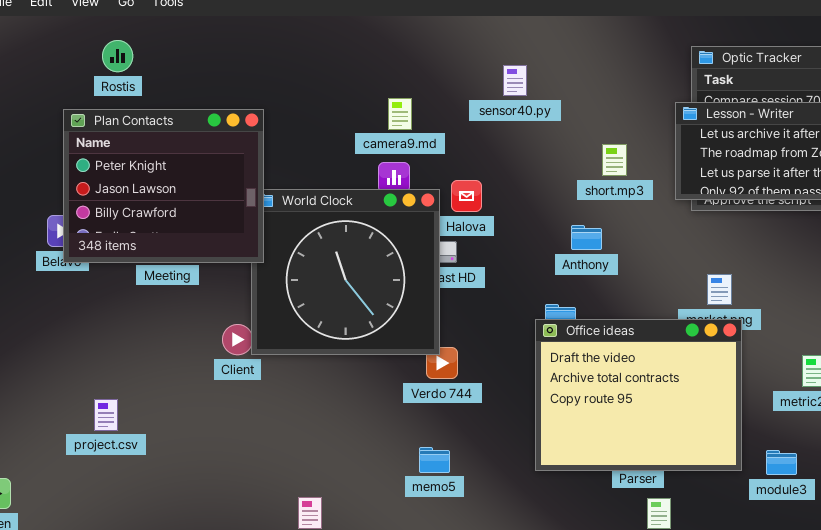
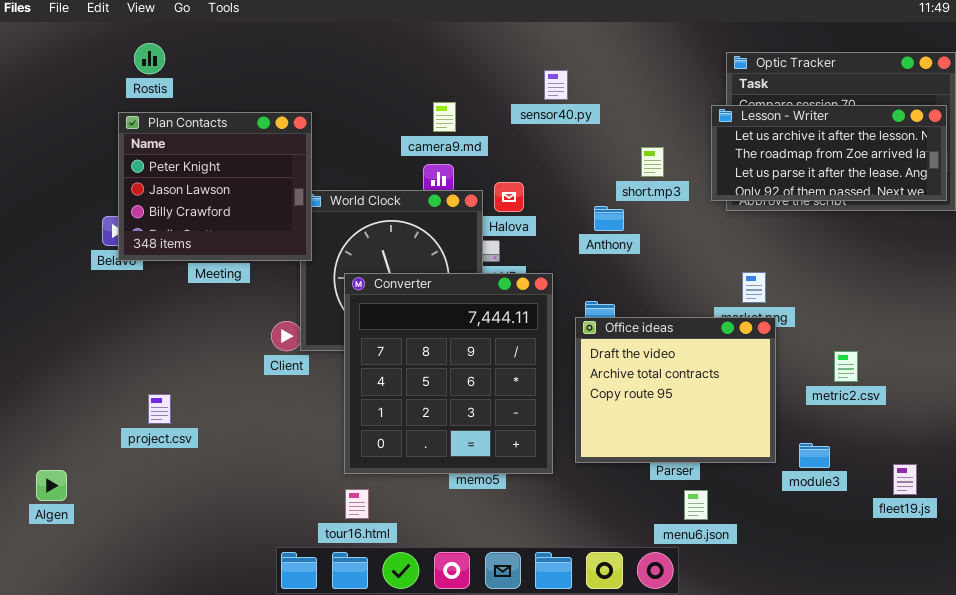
Rostis: [102,40,133,72] -> [134,43,165,74], moved
Anthony: [571,225,602,250] -> [594,206,624,231], moved
Converter: none -> [344,273,553,474], opened

